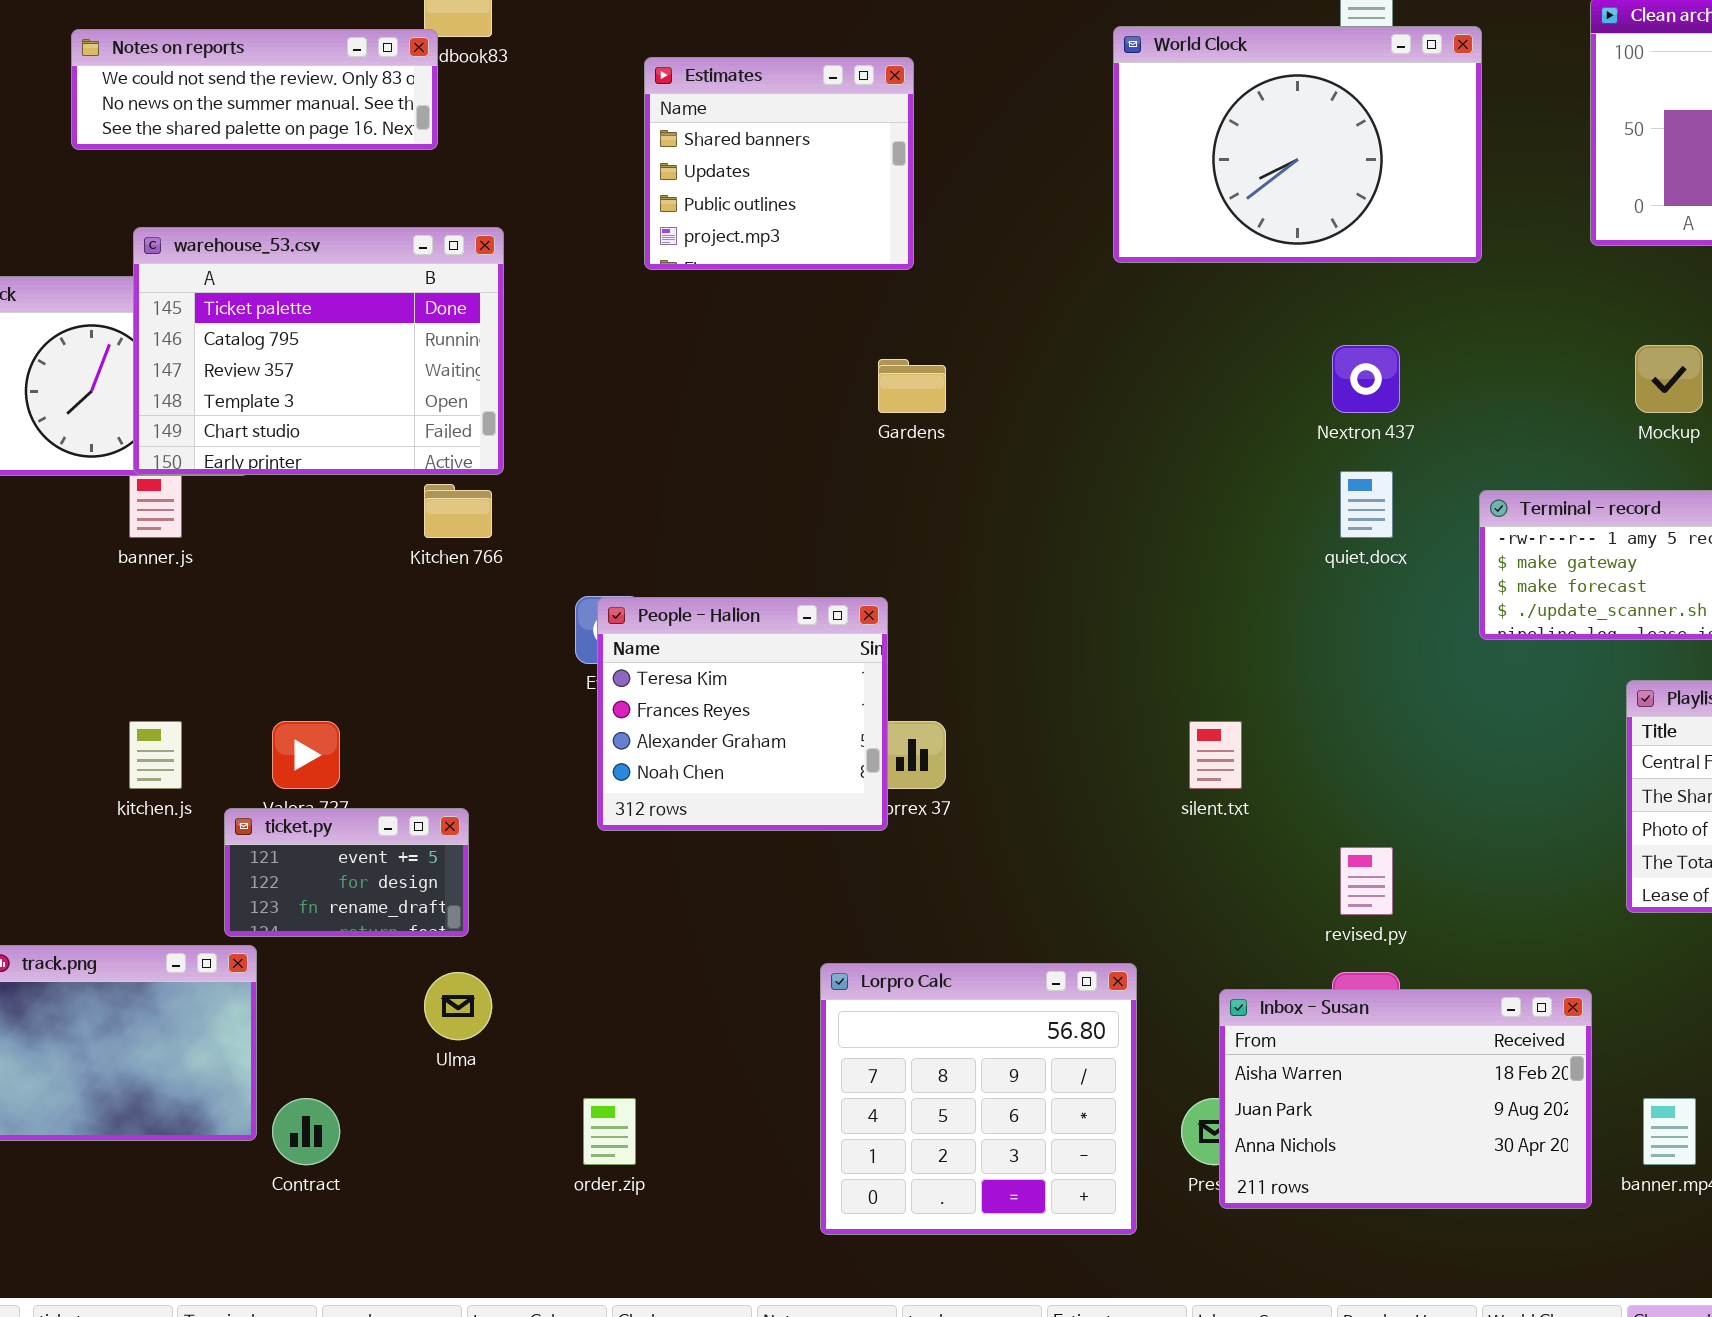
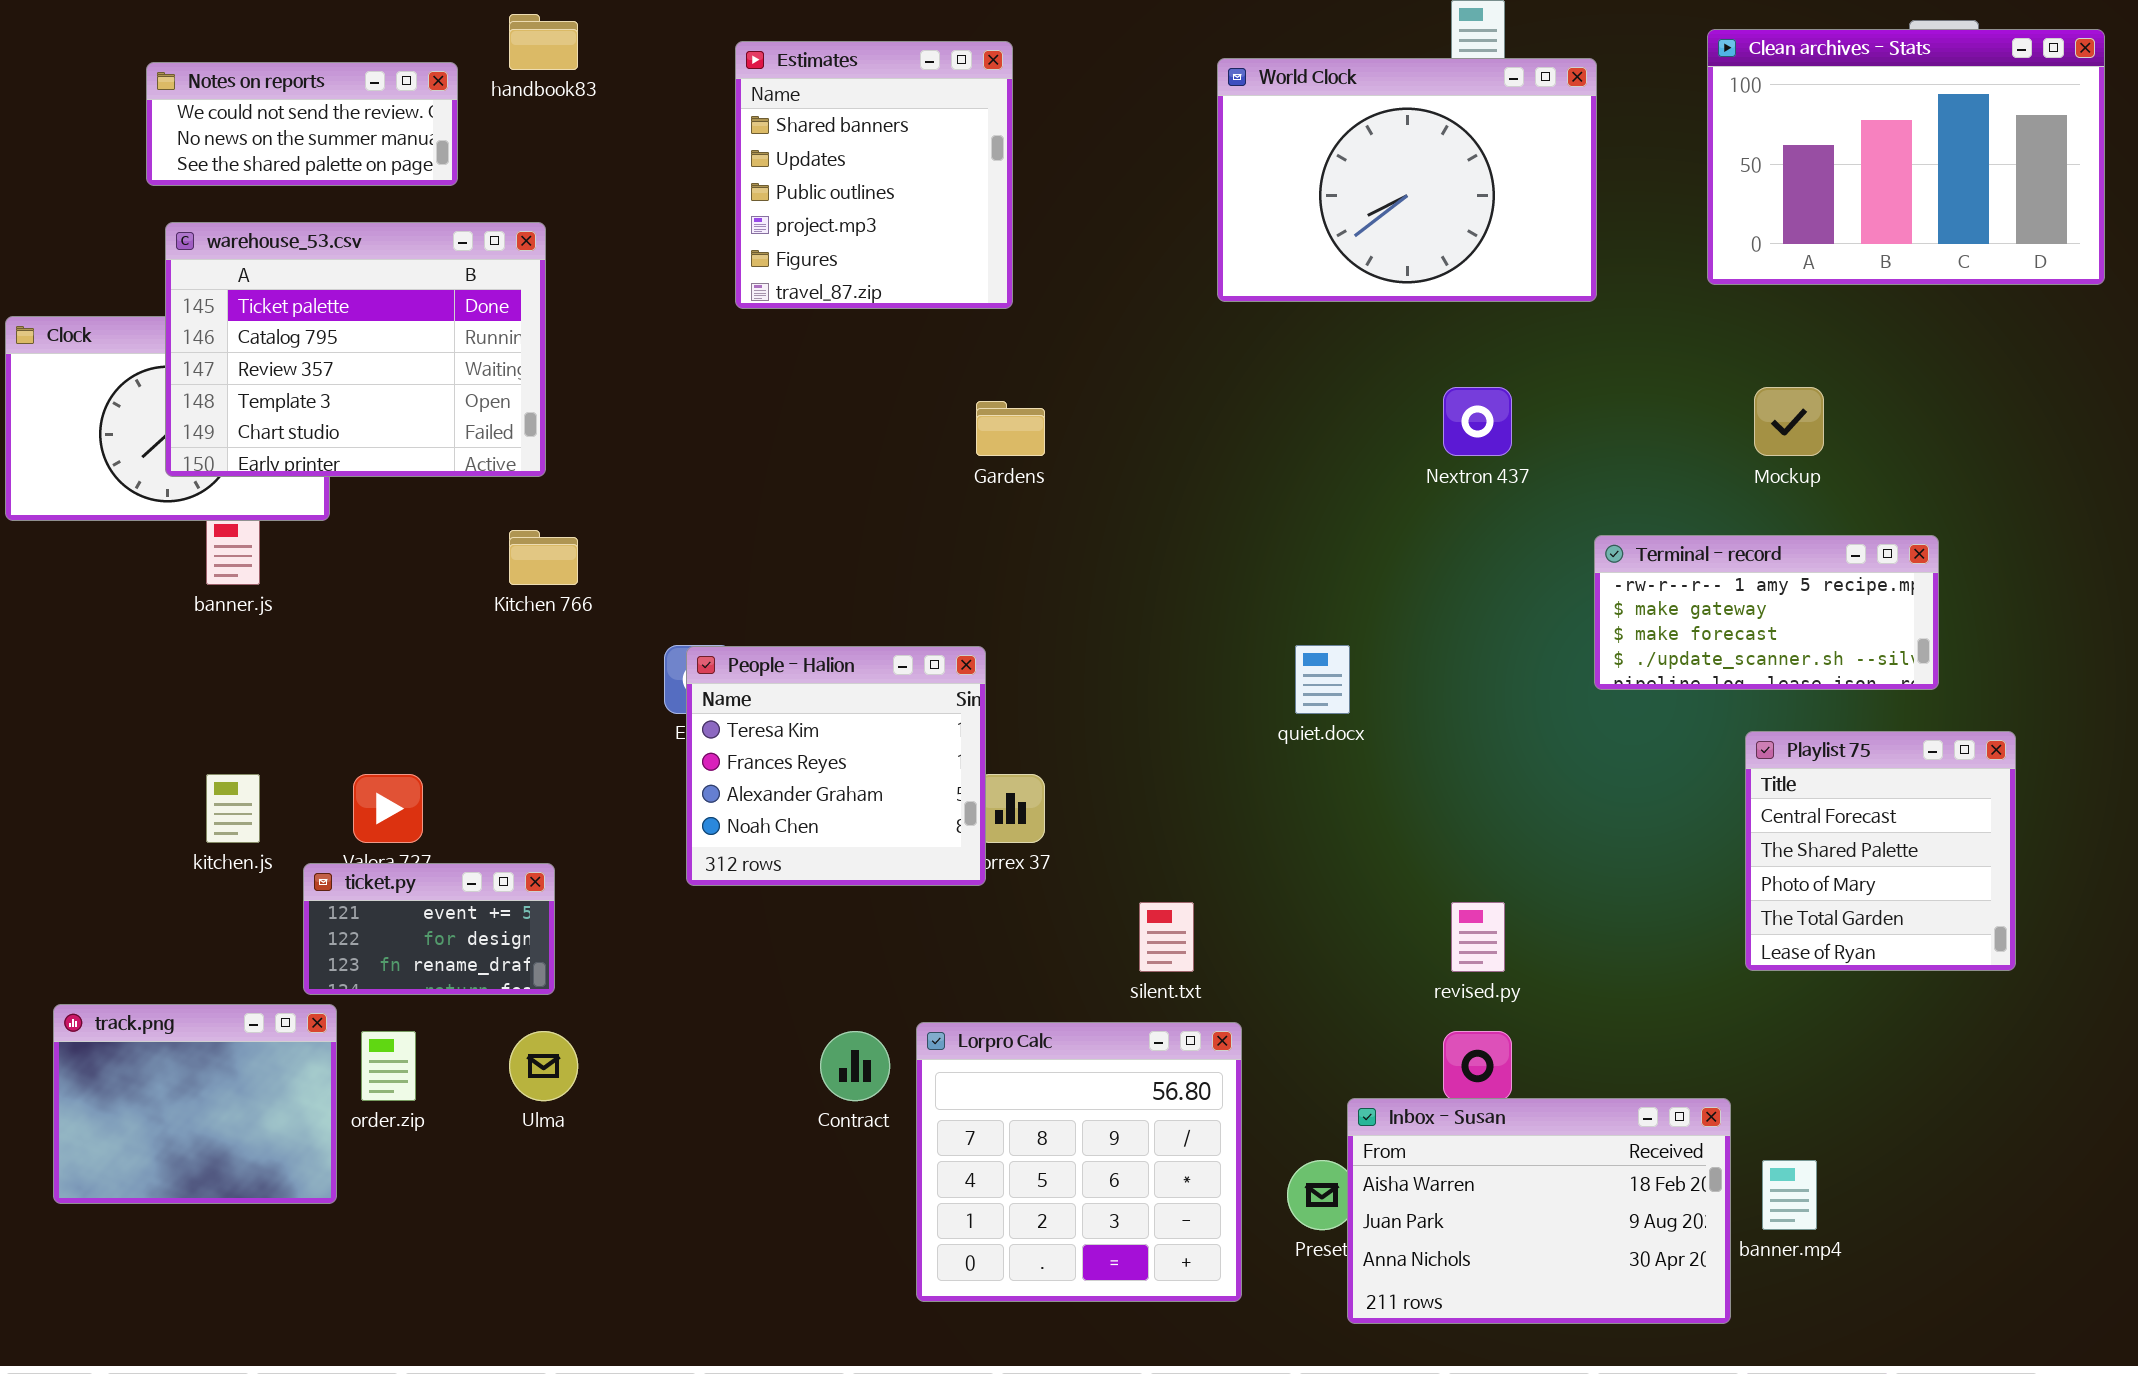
Notes on reports: [71,29,438,150] -> [146,62,458,186], resized
Estimates: [644,57,914,270] -> [735,41,1013,309], resized
warehouse_53.csv: [133,227,504,475] -> [165,222,546,477], moved
quiet.docx: [1340,471,1393,538] -> [1295,645,1350,714], moved
silent.txt: [1189,721,1242,789] -> [1139,902,1194,972], moved
Inbox - Susan: [1219,989,1592,1209] -> [1347,1098,1731,1324], moved
Contract: [272,1098,340,1165] -> [820,1031,890,1101], moved
order.zip: [583,1098,636,1165] -> [361,1031,416,1101], moved

